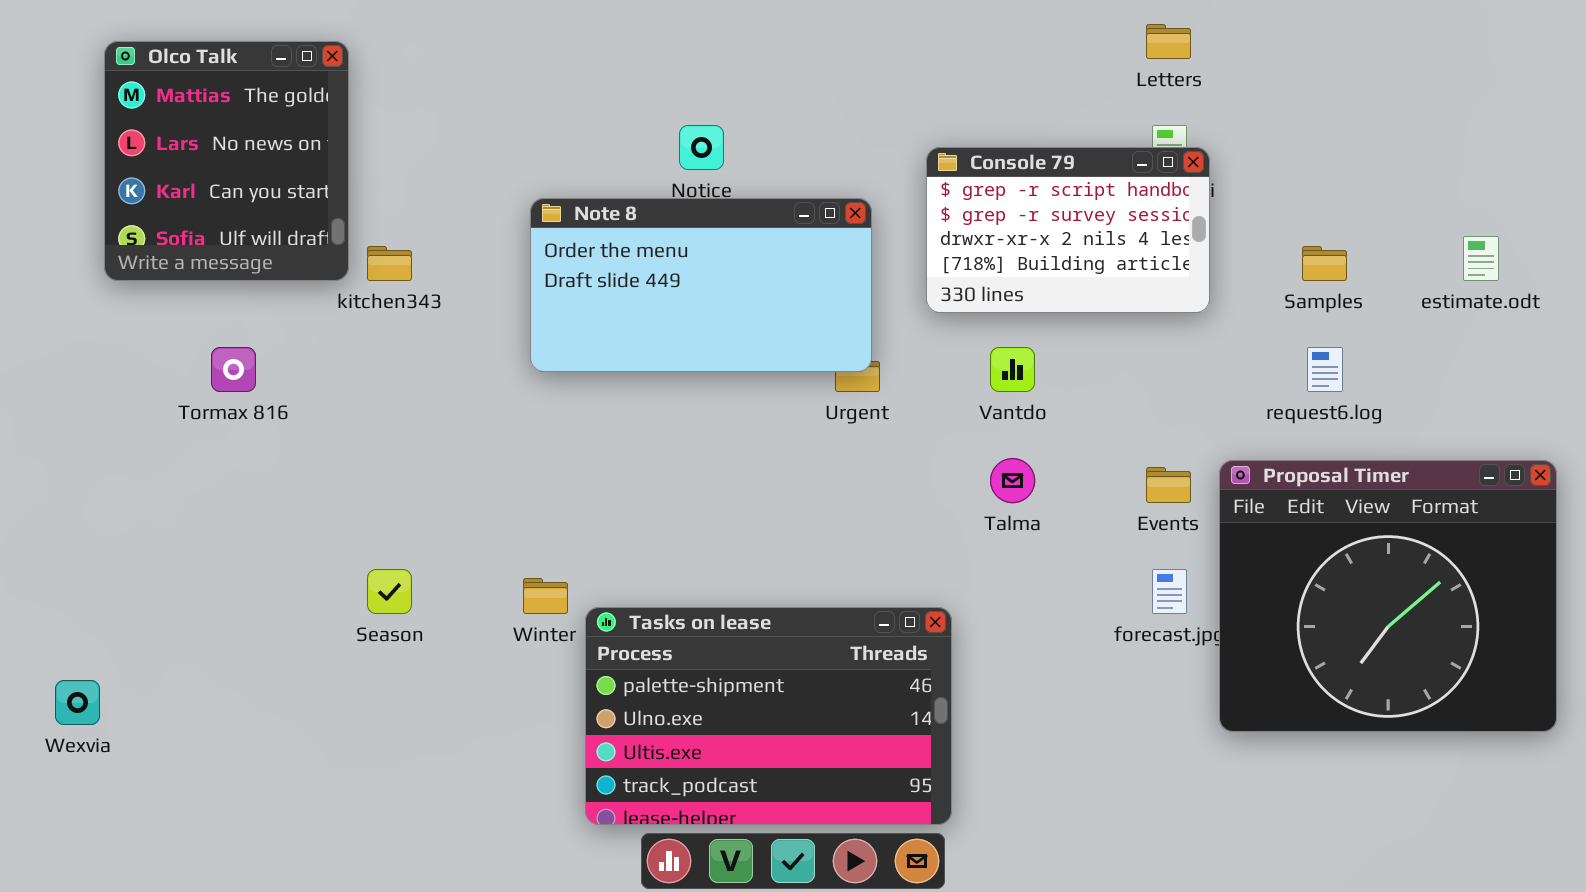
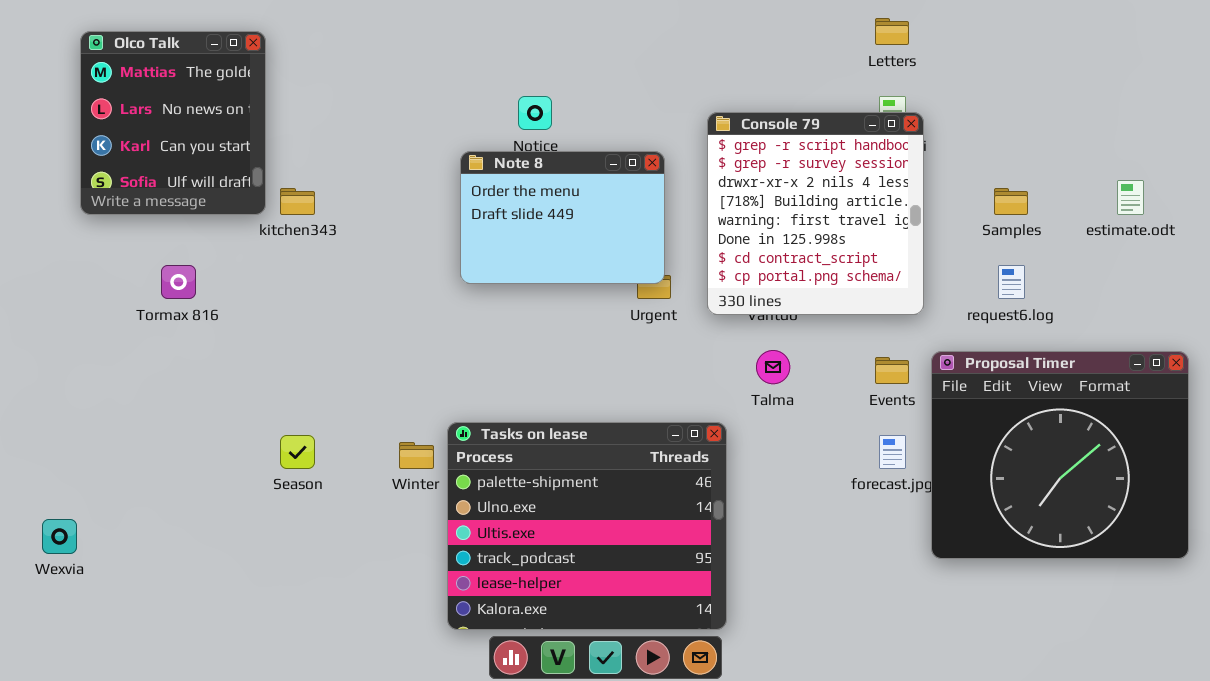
Console 79: [926,147,1210,313] -> [707,112,924,315], resized
Note 8: [530,198,872,372] -> [460,151,665,284], resized
Tasks on lease: [585,607,952,825] -> [447,422,727,630], resized

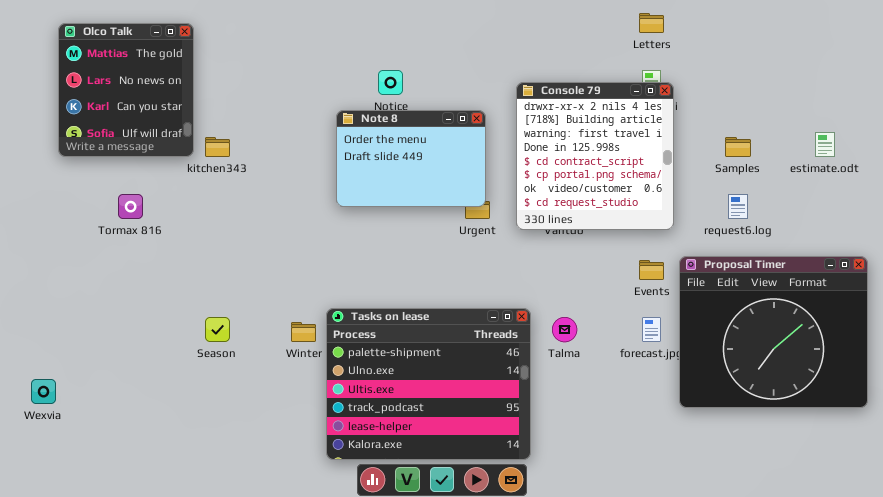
Console 79: [707,112,924,315] -> [516,82,674,230], scrolled down 2 rows
Talma: [756,350,790,384] -> [552,317,577,342], moved

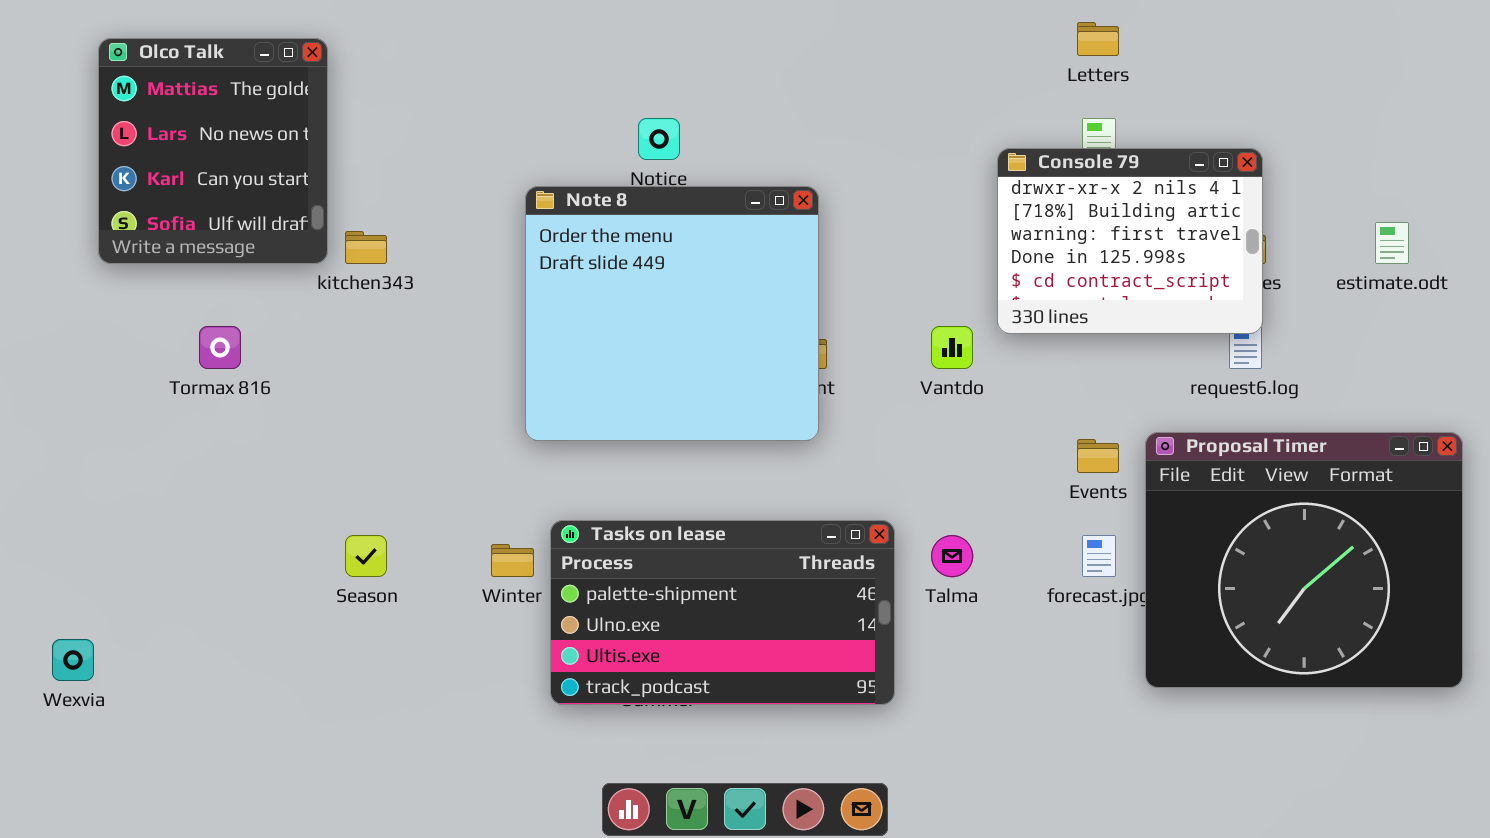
Console 79: [516,82,674,230] -> [997,148,1263,334], moved, resized
Note 8: [336,110,486,207] -> [525,186,819,441], resized
Tasks on lease: [326,308,531,460] -> [550,520,895,705], resized

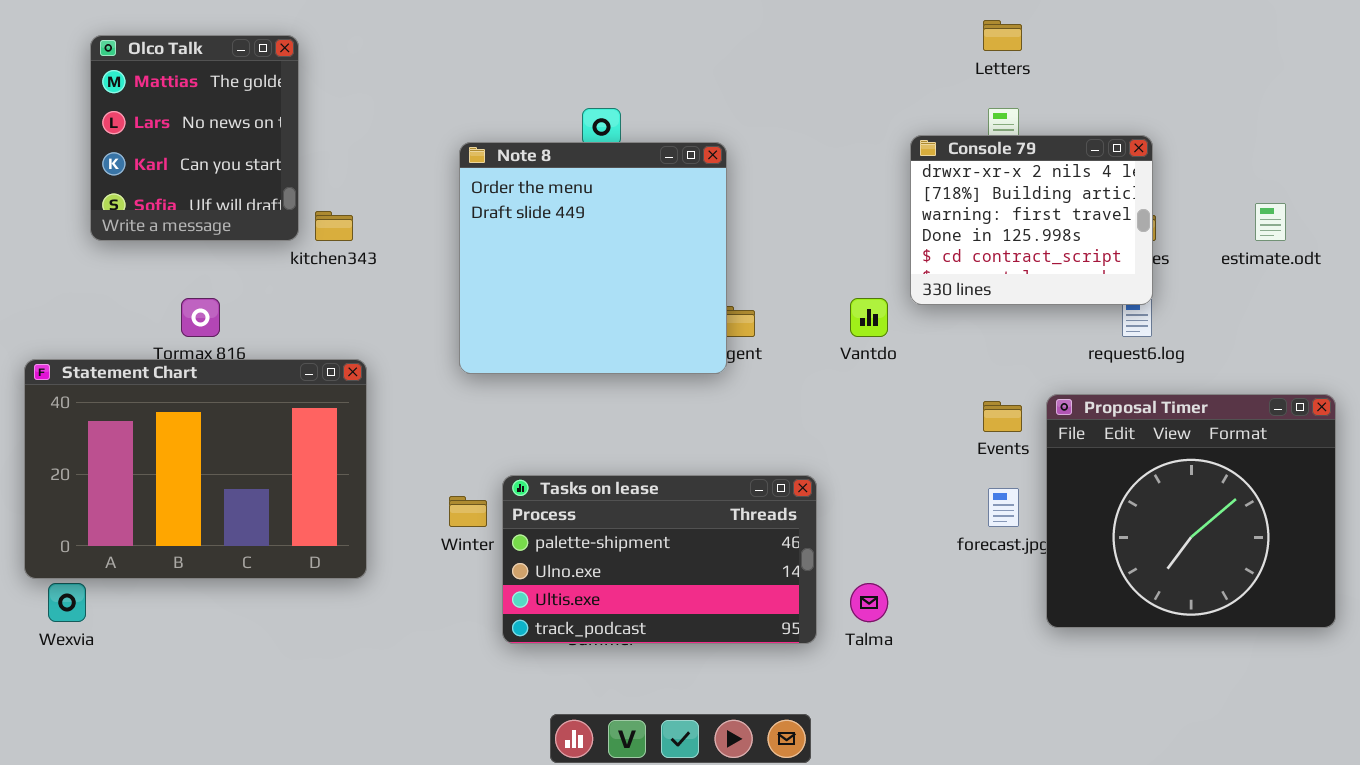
Note 8: [525,186,819,441] -> [459,142,727,374], moved
Statement Chart: none -> [24,359,367,579], opened
Talma: [931,535,973,577] -> [850,583,888,622], moved

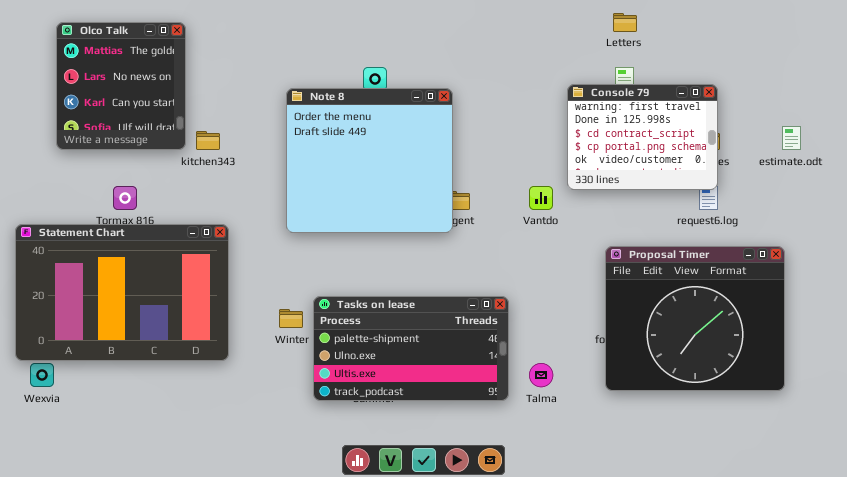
Console 79: [910,135,1153,305] -> [567,84,718,190], scrolled down 2 rows
Proposal Timer: [1046,394,1336,628] -> [605,246,785,391], moved

